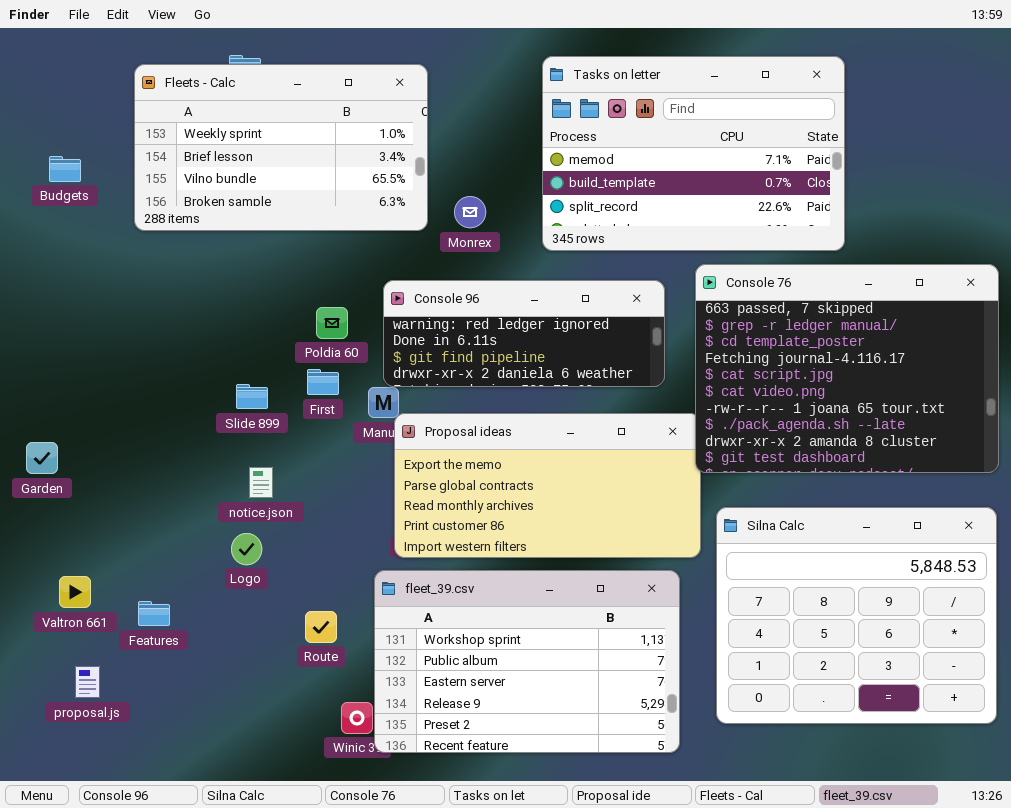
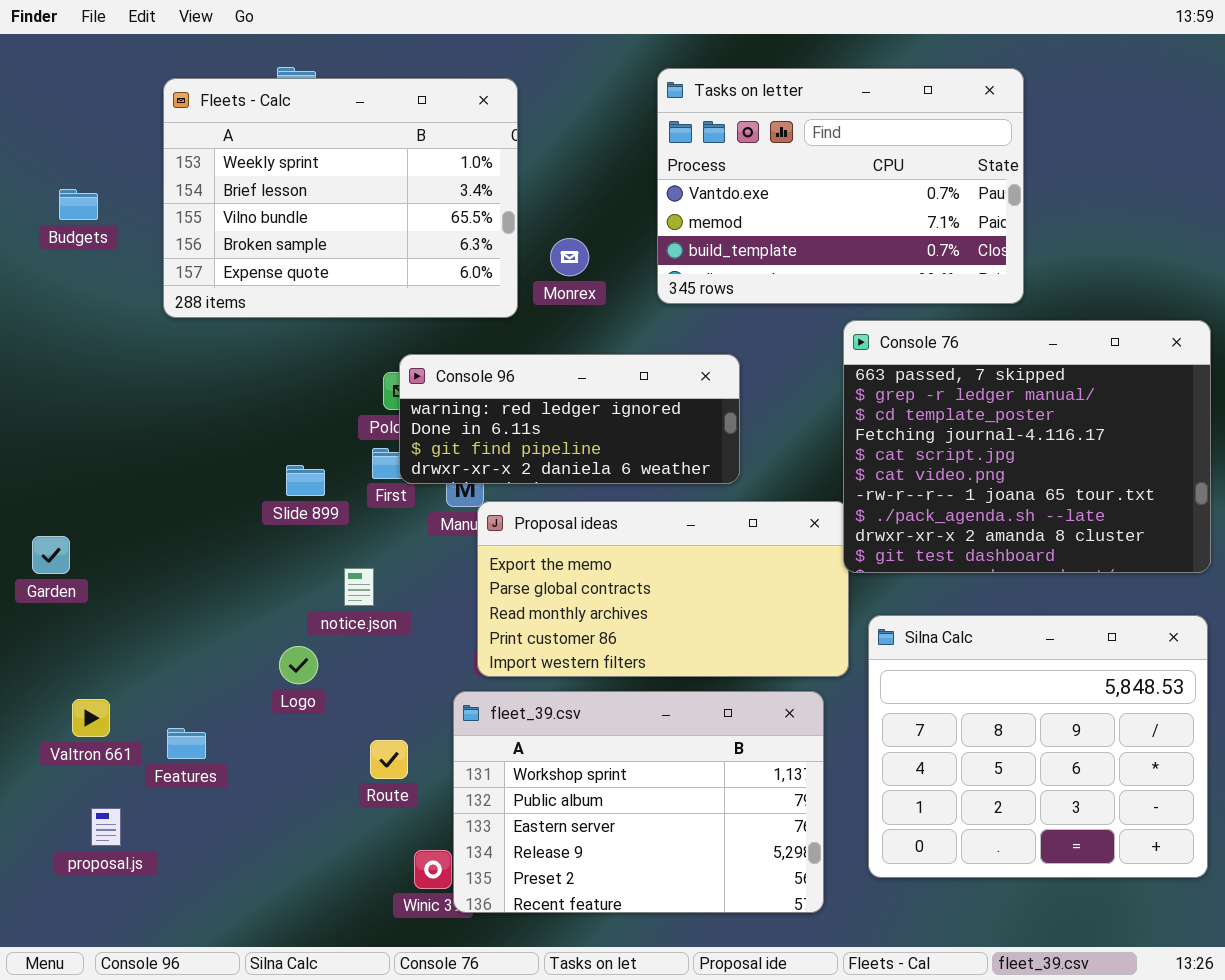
Tasks on letter: [542,56,845,251] -> [657,68,1024,304], scrolled up 1 row
Fleets - Calc: [134,64,428,231] -> [163,78,518,318], resized
Console 96: [383,280,665,387] -> [399,354,740,484], moved
notice.json: [249,467,273,498] -> [344,568,374,606], moved

